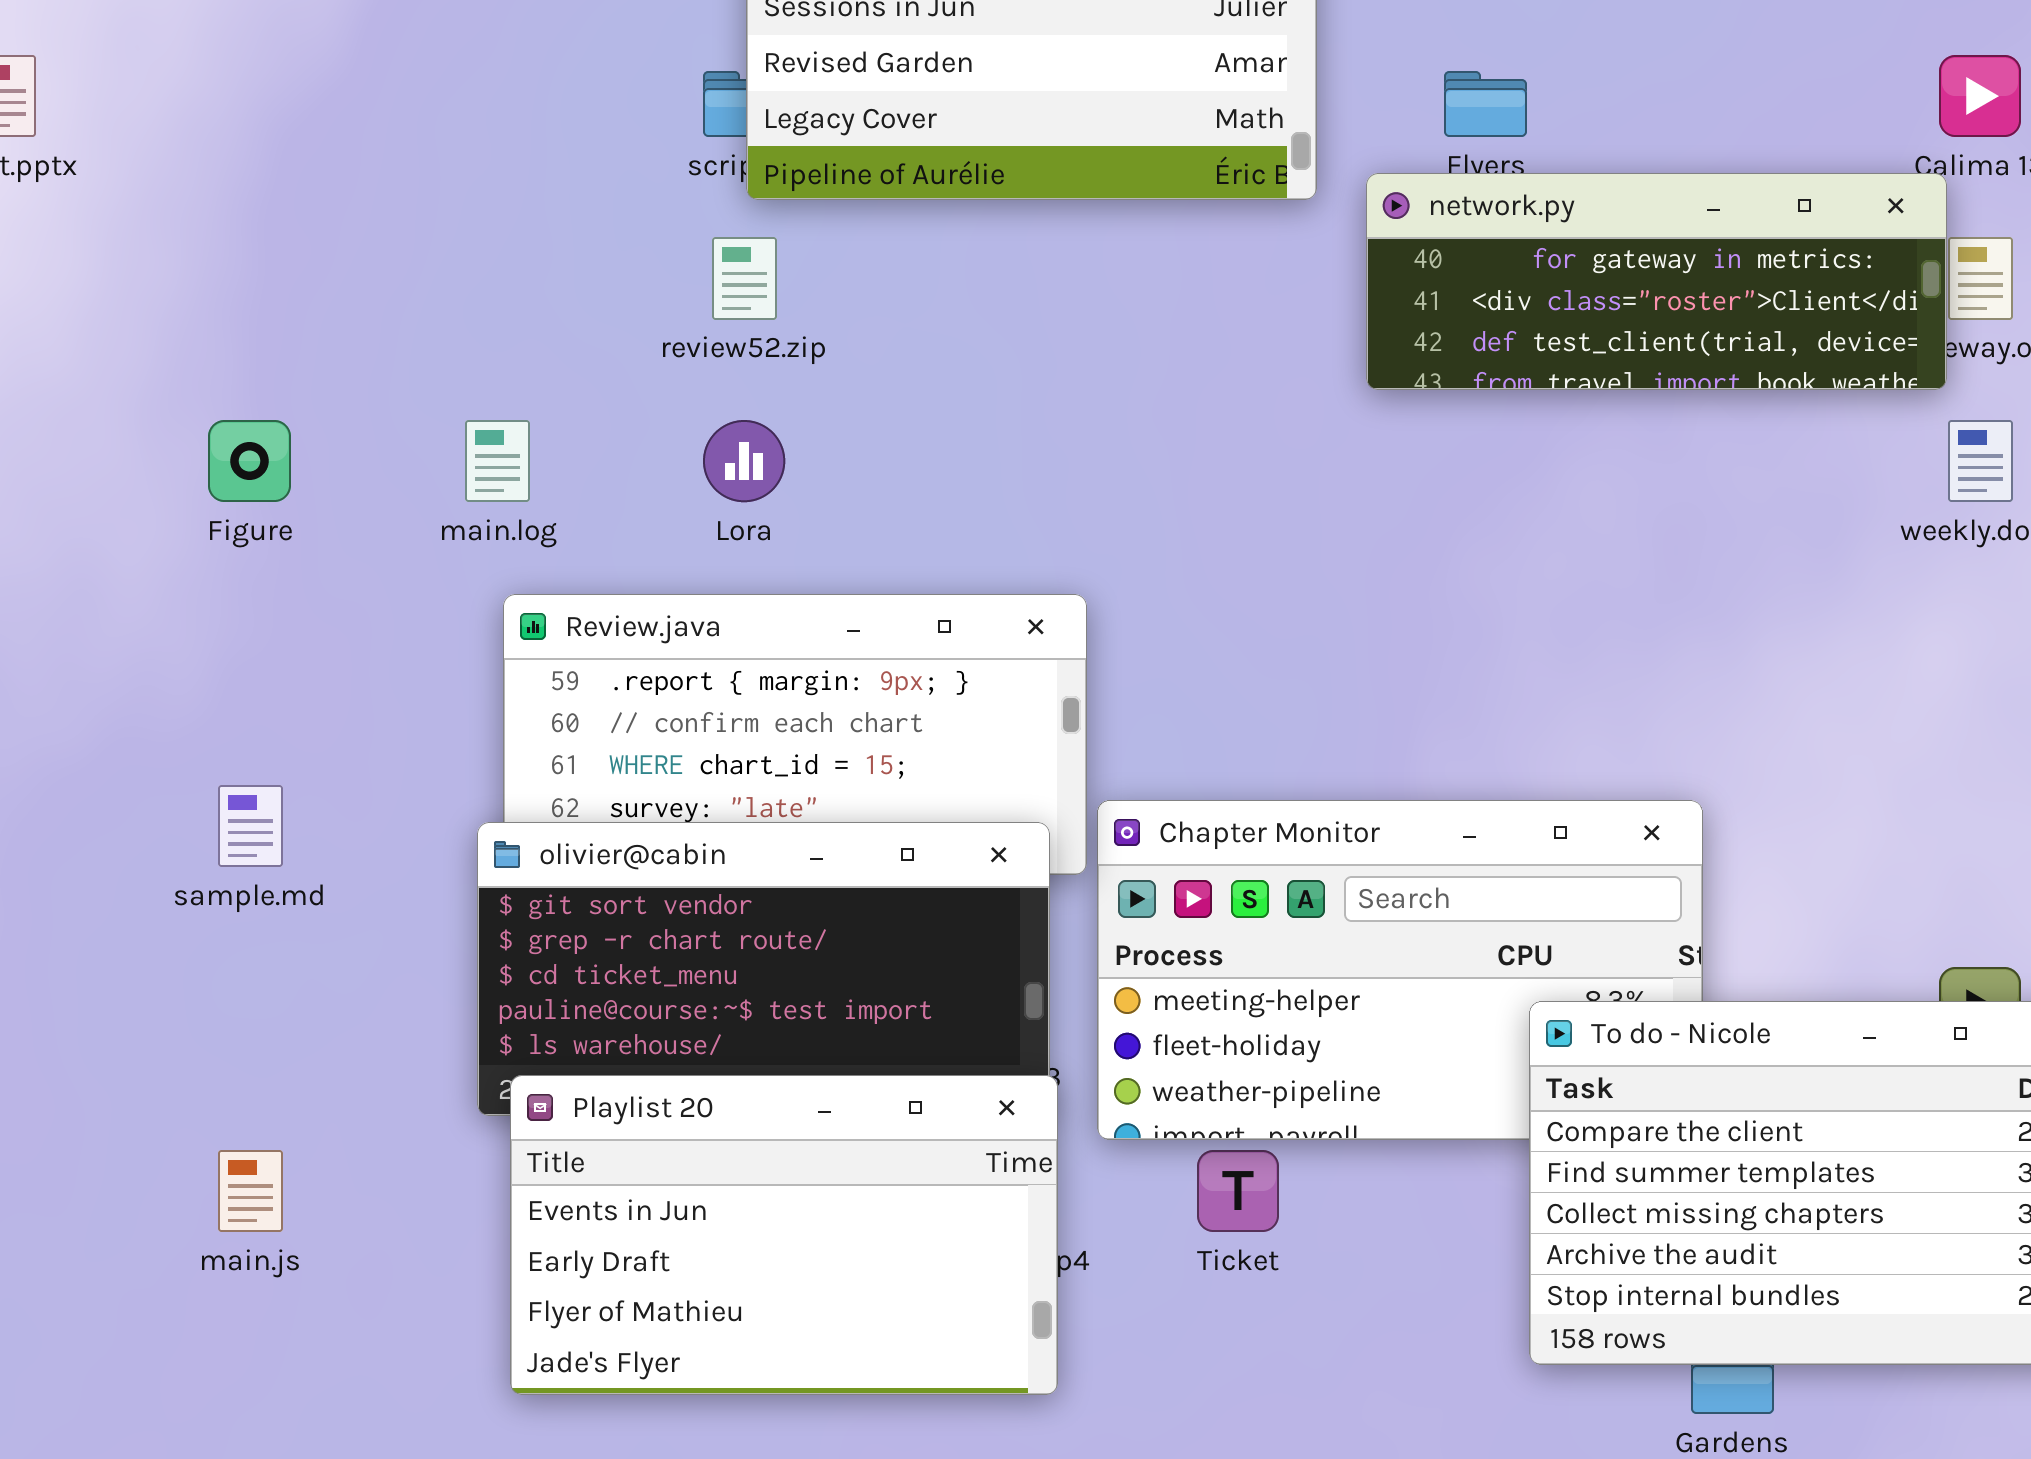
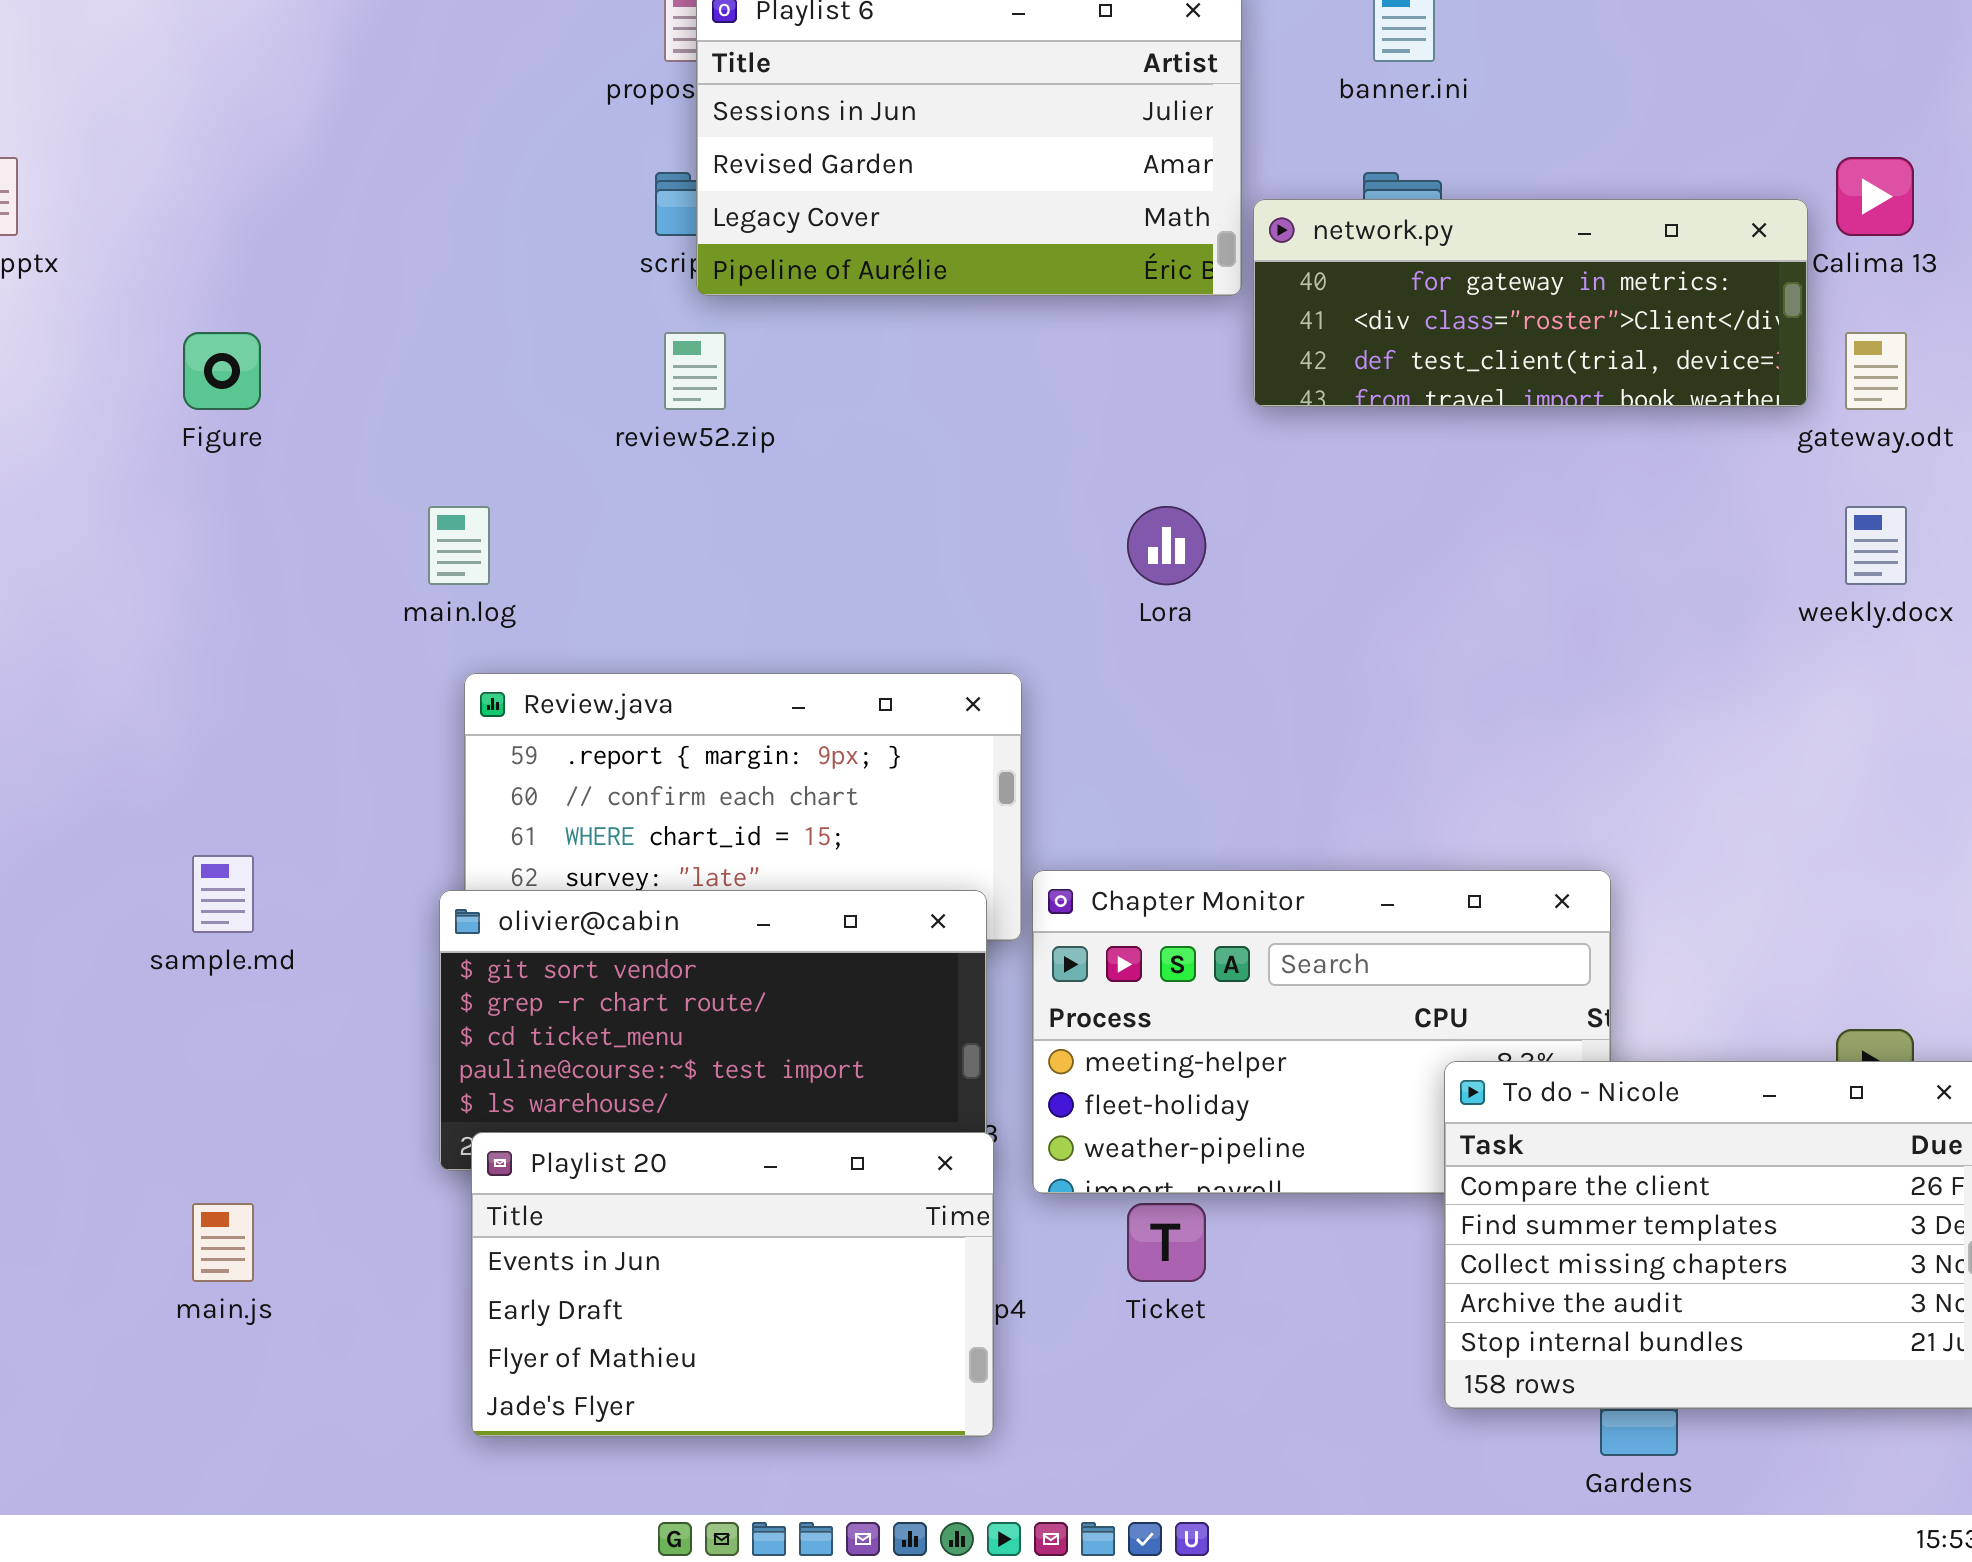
network.py: [1366,173,1947,390] -> [1253,199,1808,407], moved
Figure: [208,420,291,502] -> [183,332,261,410], moved
Lora: [703,420,785,502] -> [1127,506,1206,585], moved

